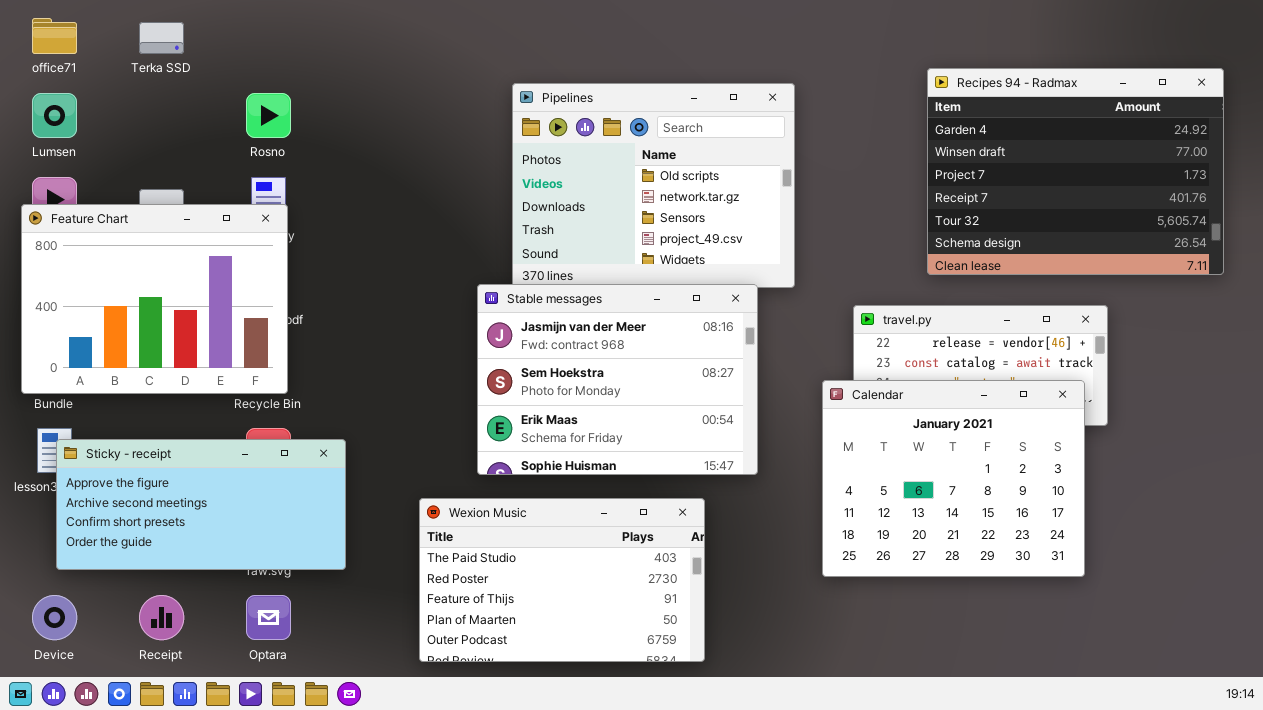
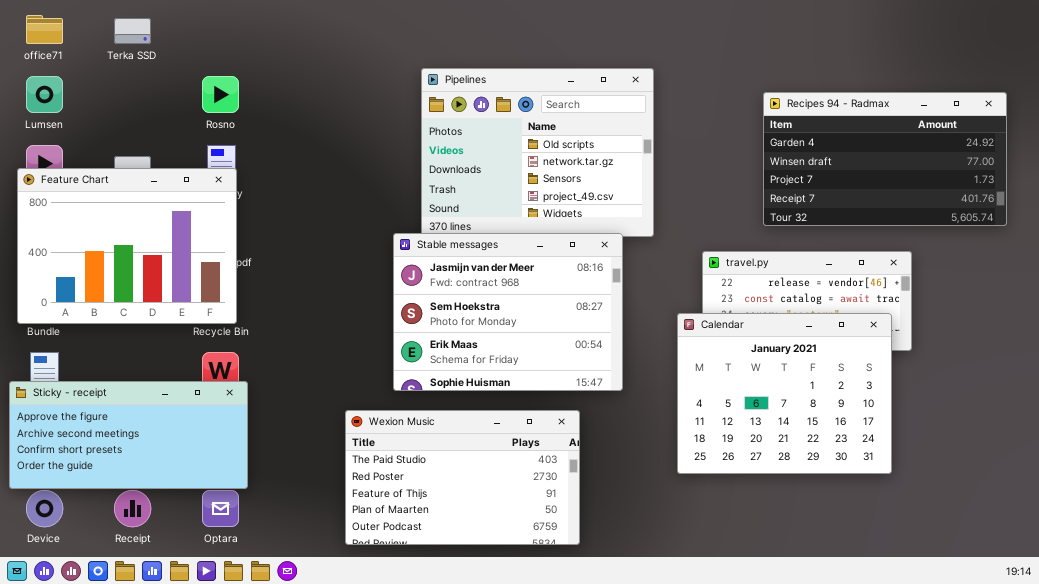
Recipes 94 - Radmax: [927,68,1224,275] -> [763,92,1007,226], resized
Sticky - receipt: [56,439,346,570] -> [9,381,248,489], moved

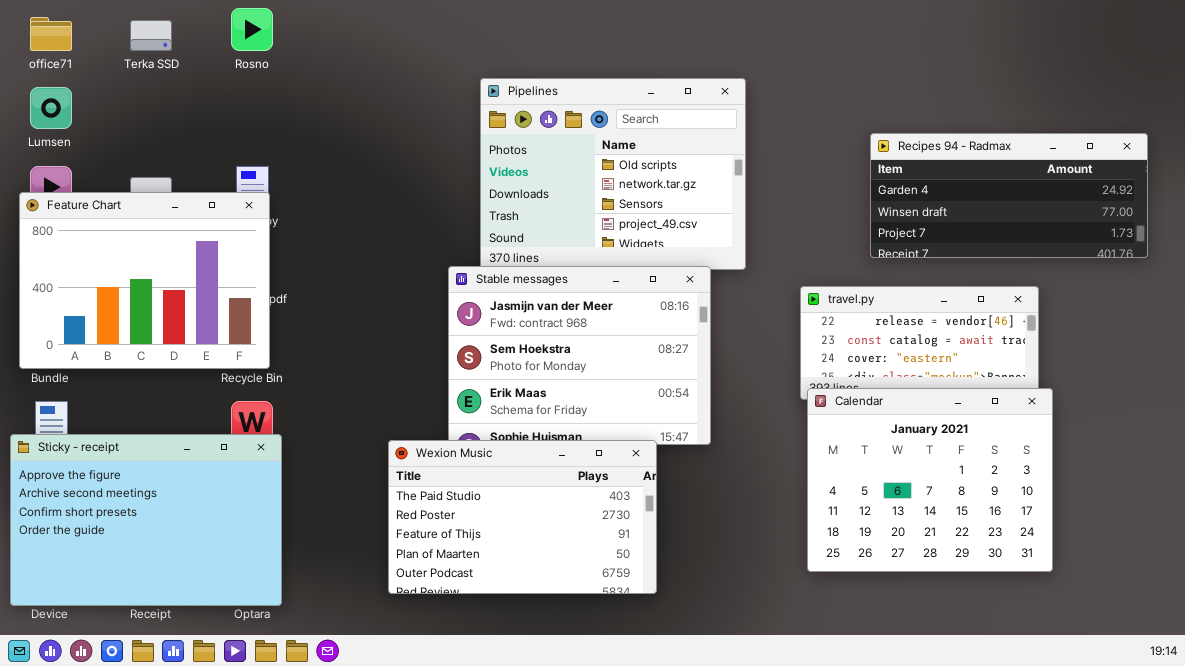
Rosno: [202,76,239,113] -> [231,8,273,51], moved
Recipes 94 - Radmax: [763,92,1007,226] -> [870,133,1148,258], resized
Calendar: [677,313,892,474] -> [807,388,1053,572], moved
Sticky - receipt: [9,381,248,489] -> [10,434,282,606], resized
Wexion Music: [345,410,580,545] -> [388,440,657,594], moved

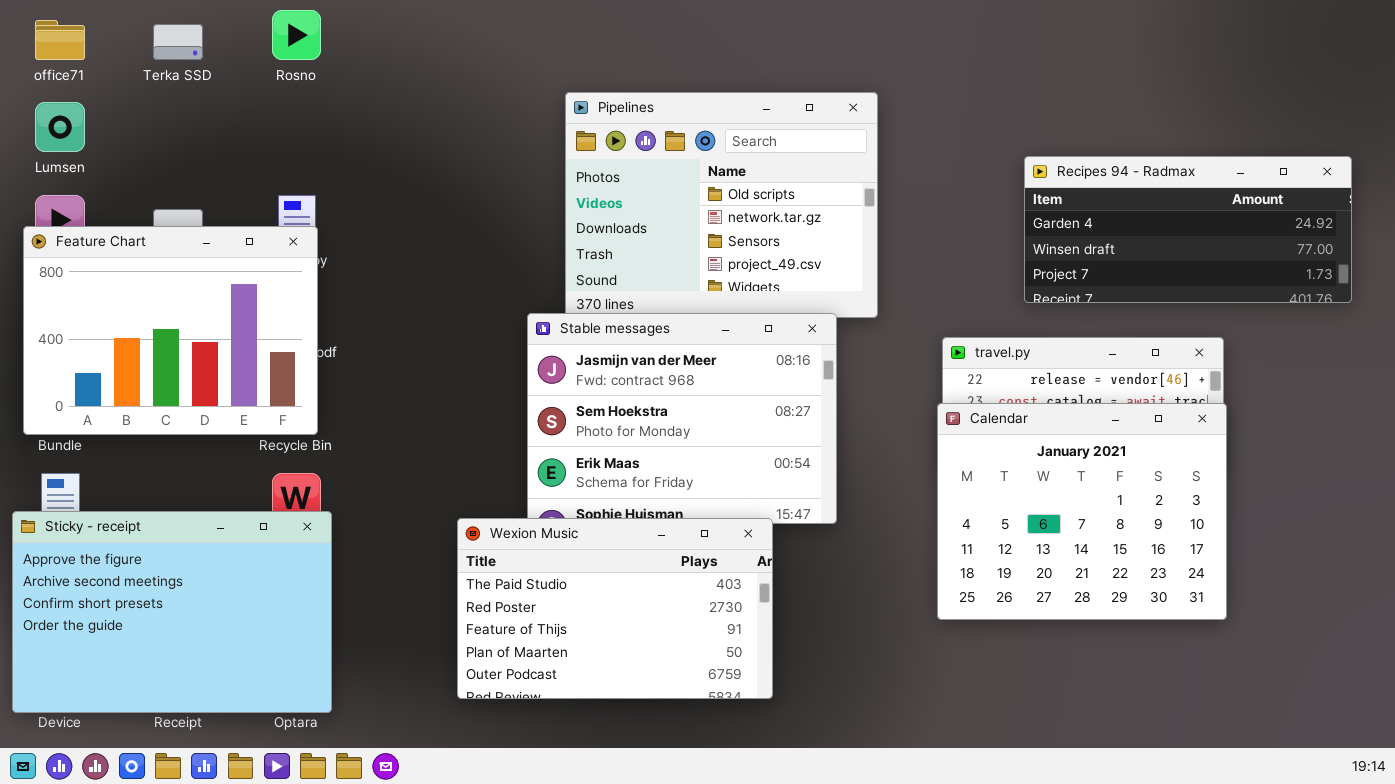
Calendar: [807,388,1053,572] -> [937,403,1227,620], moved

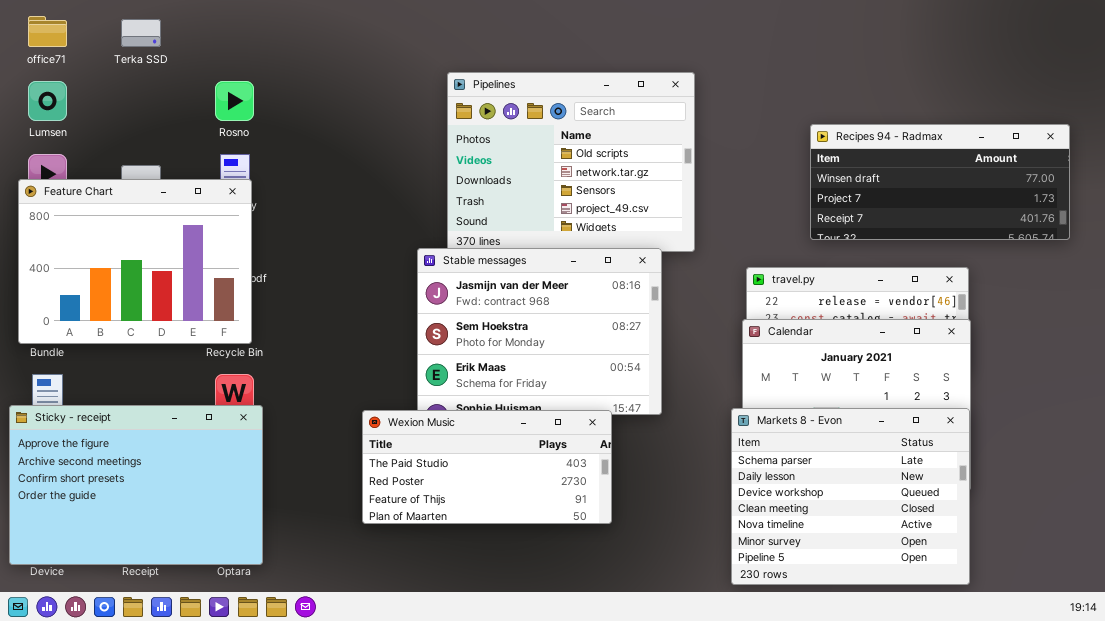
Rosno: [272,10,321,60] -> [215,81,254,121], moved
Recipes 94 - Radmax: [1024,156,1352,303] -> [810,124,1070,240], scrolled down 1 row
Markets 8 - Evon: none -> [731,408,970,585], opened
Wexion Music: [457,518,773,699] -> [362,410,612,524], resized

